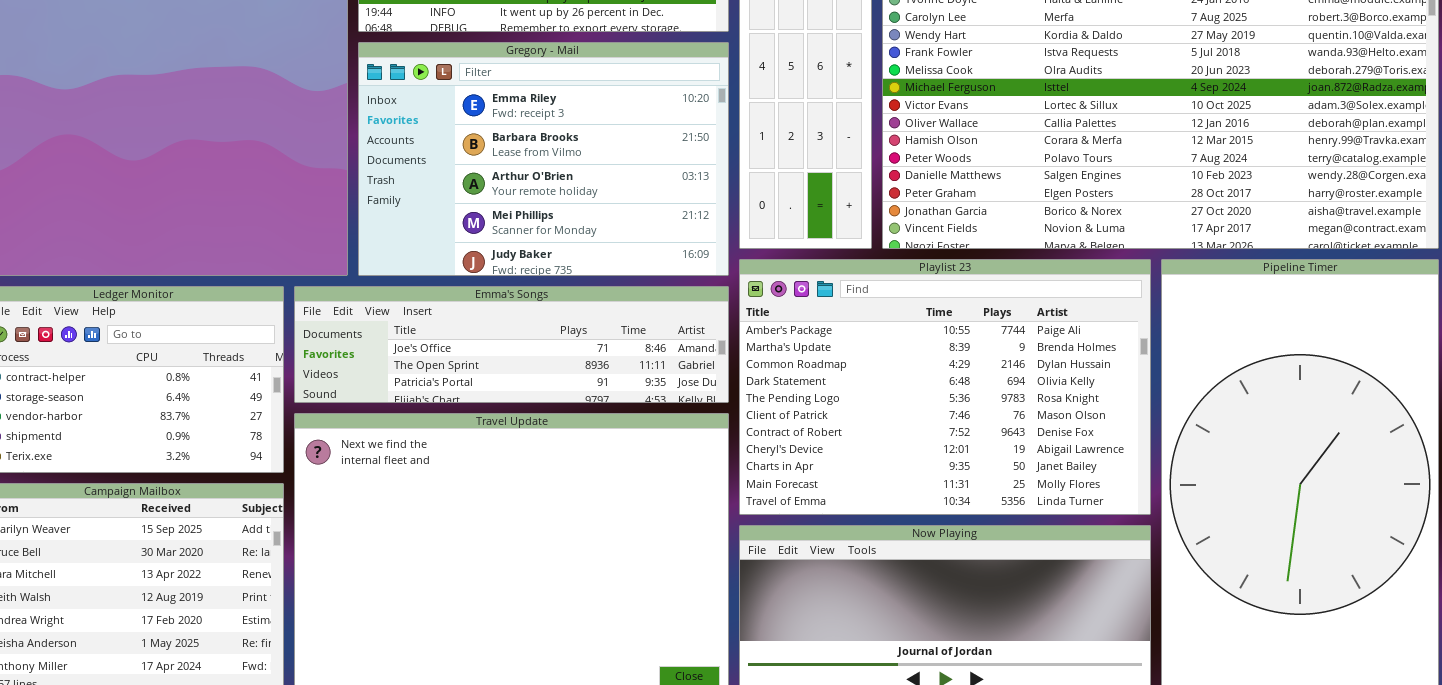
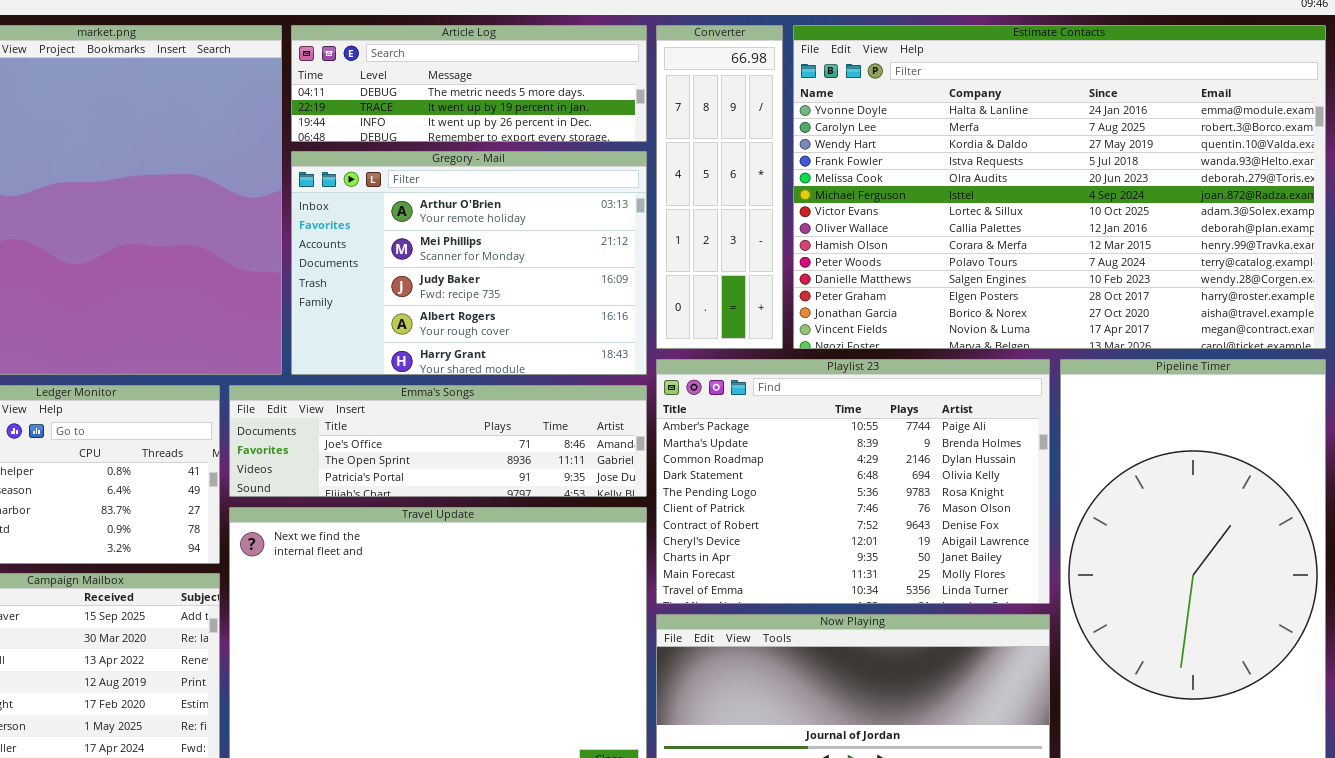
Gregory - Mail: [358,42,729,276] -> [291,151,647,375], scrolled down 2 rows

